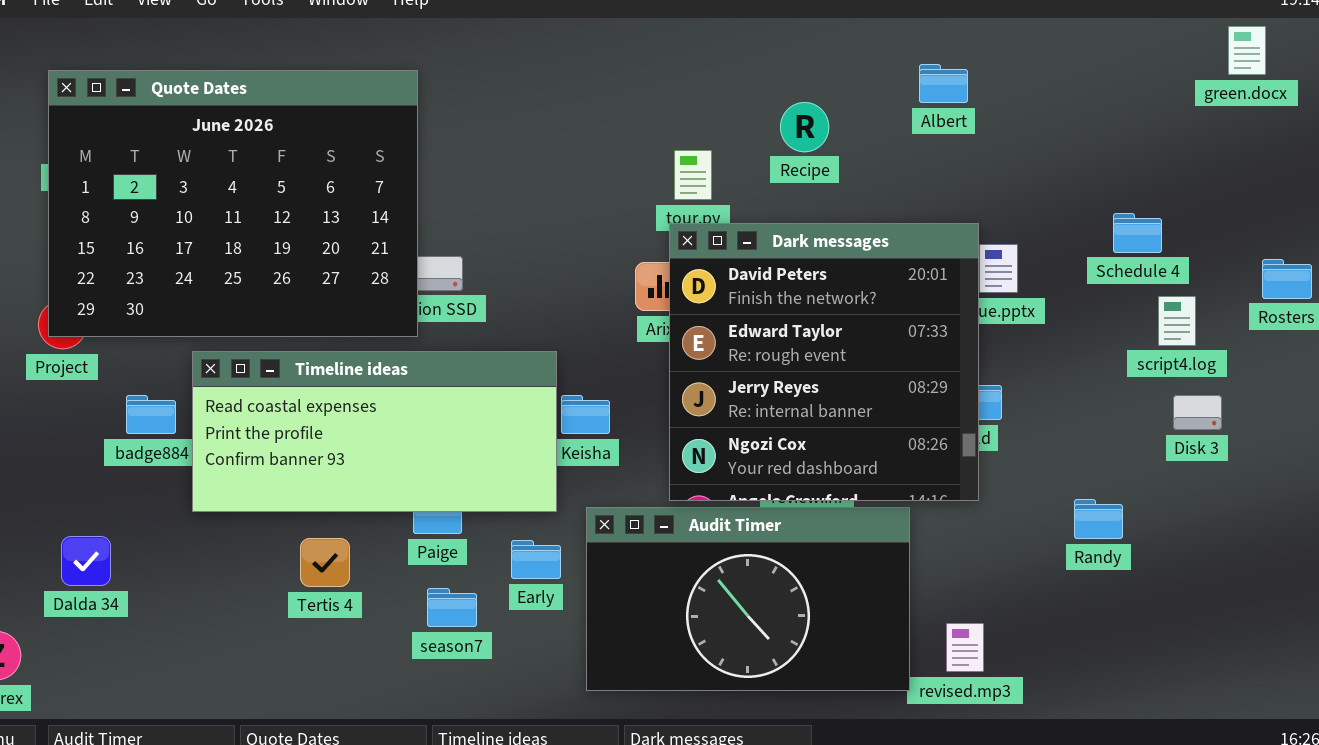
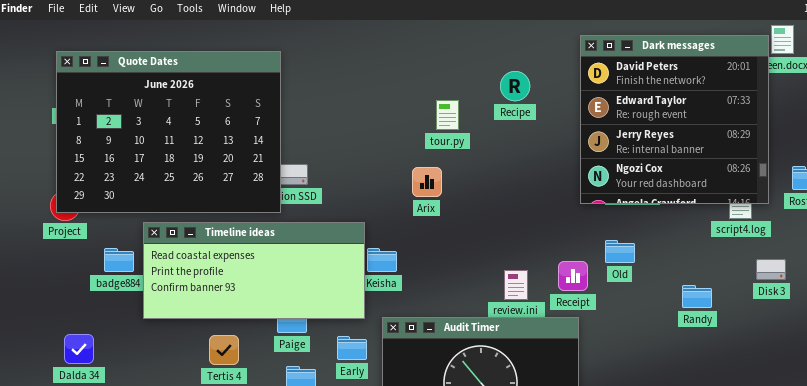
Dark messages: [669,223,979,501] -> [580,35,769,204], moved
Disk 3: [1173,395,1222,430] -> [756,259,786,280], moved
Randy: [1074,499,1123,539] -> [682,285,712,308], moved

